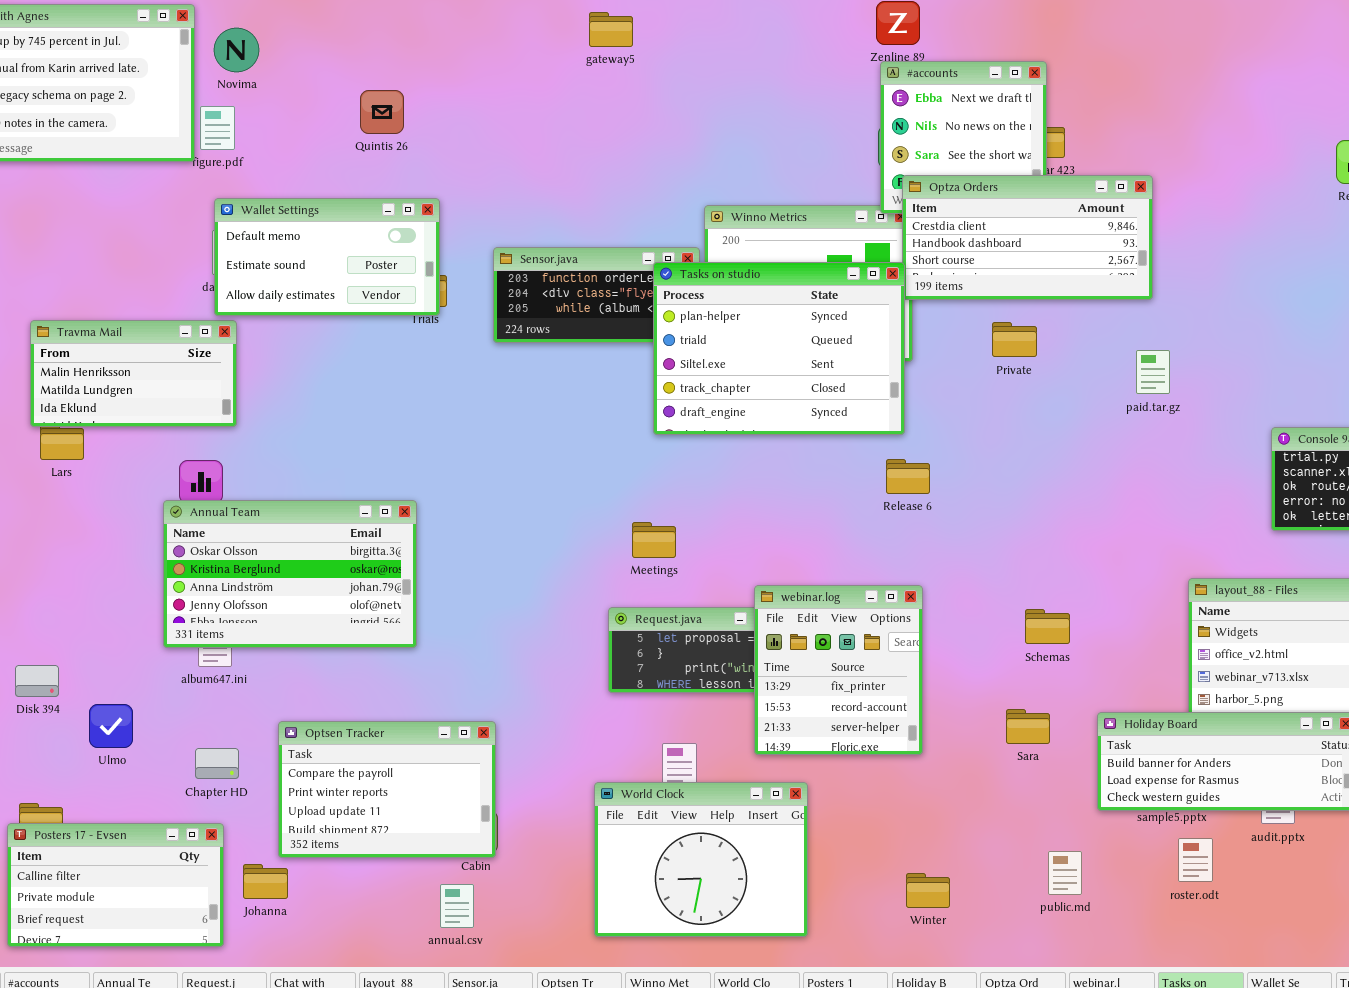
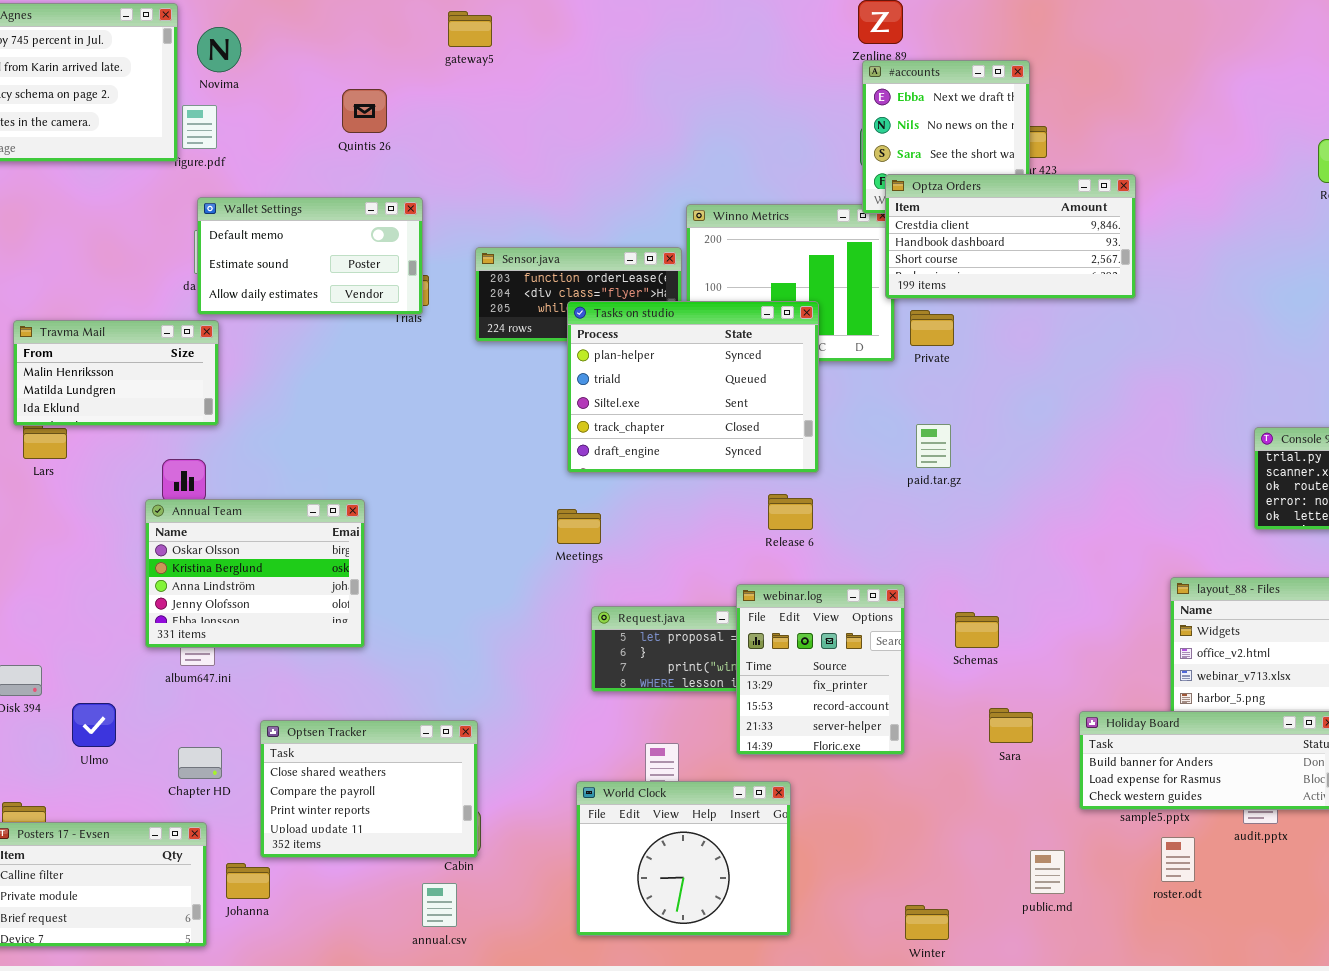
gateway5: [589,12,633,47] -> [448,11,492,47], moved
Tasks on studio: [653,262,905,435] -> [567,301,819,473], moved
Private: [992,322,1037,357] -> [910,310,954,346], moved
paid.tar.gz: [1136,350,1170,394] -> [916,424,951,468], moved
Release 6: [886,459,930,494] -> [768,494,813,530], moved
Annual Team: [163,500,417,648] -> [145,499,365,648], resized
Meetings: [632,522,676,558] -> [557,509,601,544], moved
Schemas: [1025,609,1070,644] -> [955,612,999,648], moved
Optsen Tracker: [278,721,496,858] -> [260,720,478,858], scrolled up 1 row
Winter: [906,873,950,908] -> [905,905,949,940], moved

